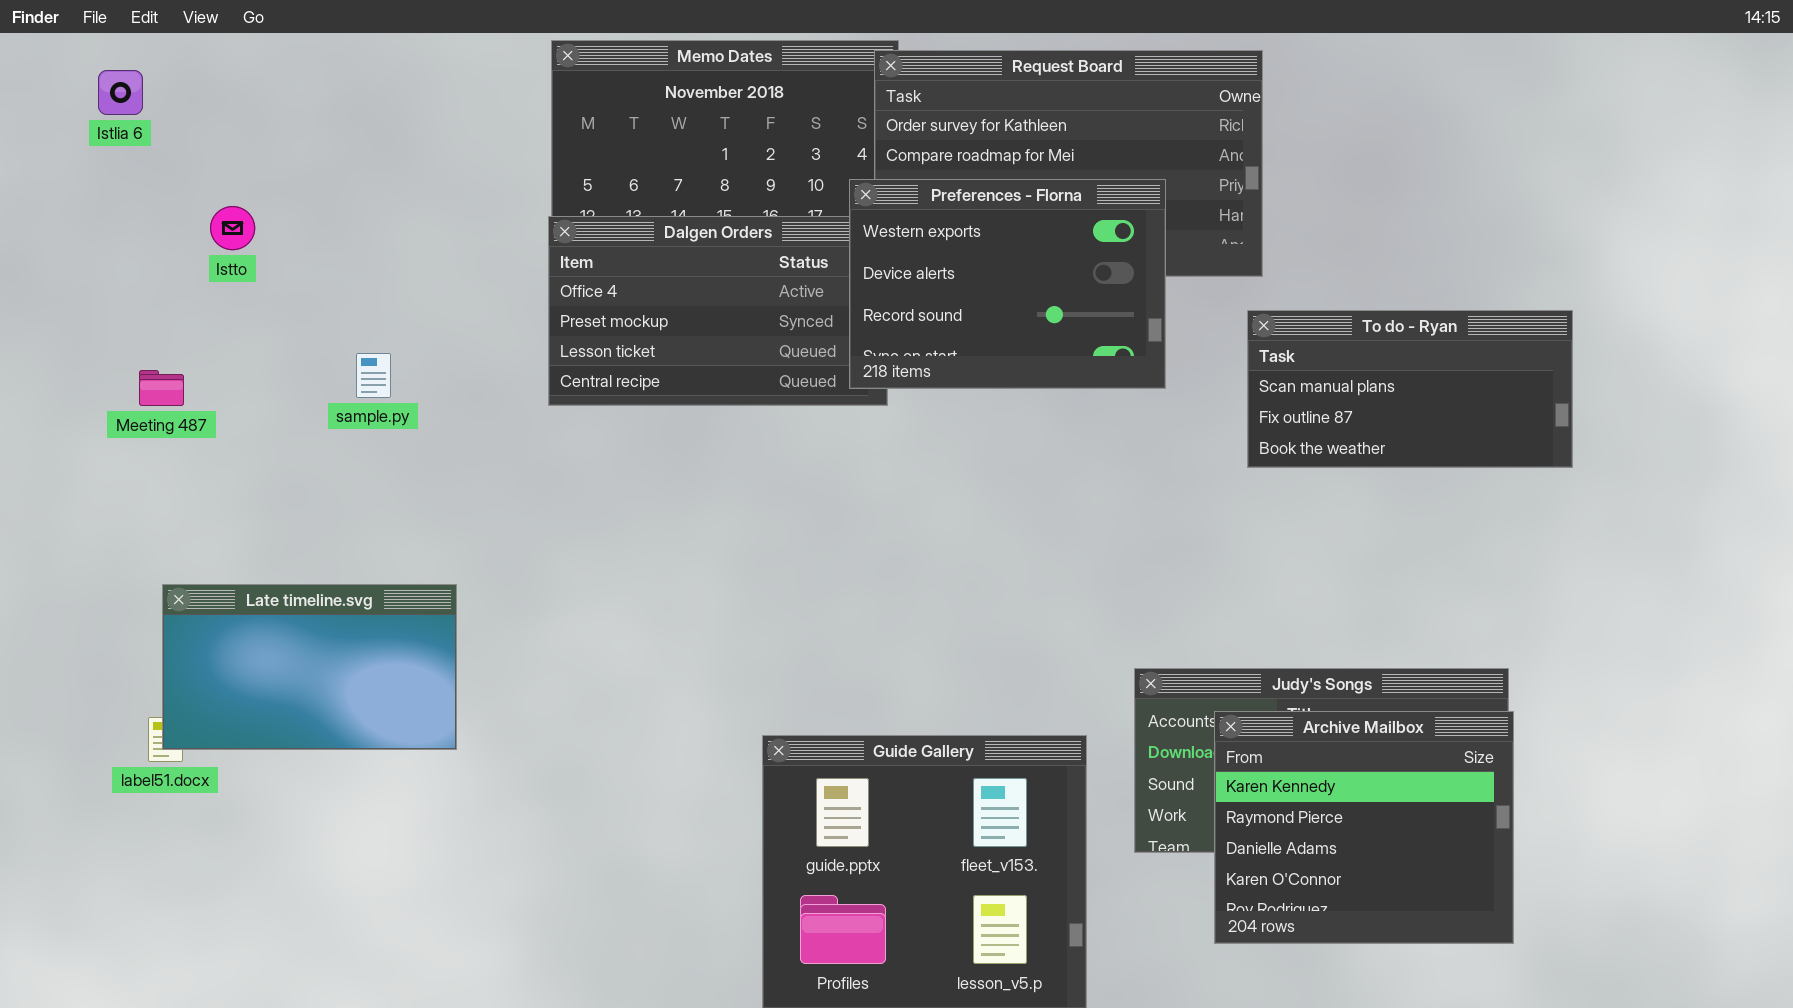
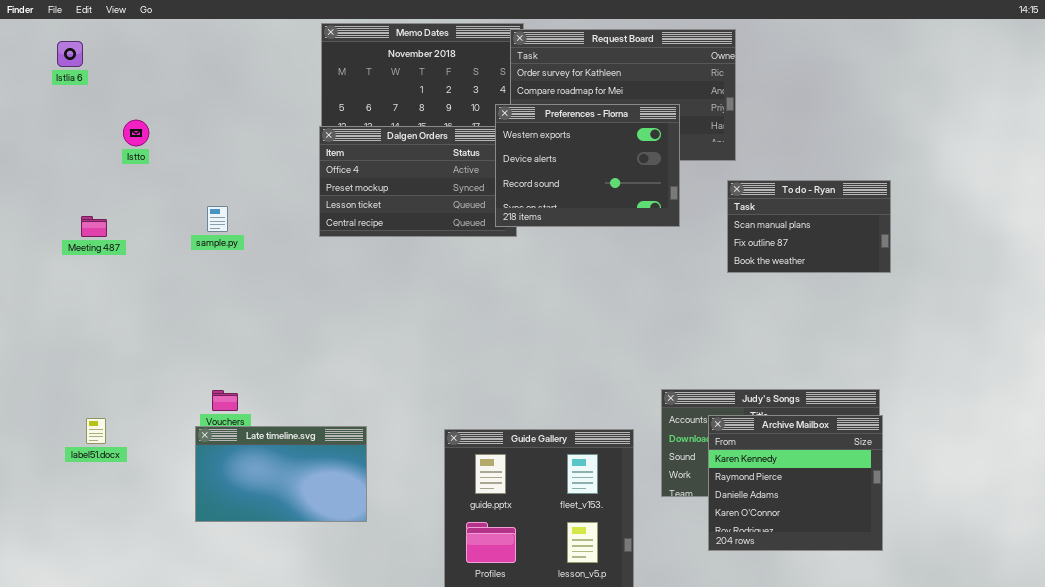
To do - Ryan: [1247,310,1573,468] -> [727,180,891,273], resized
Late timeline.svg: [162,584,457,750] -> [195,426,367,522], moved

